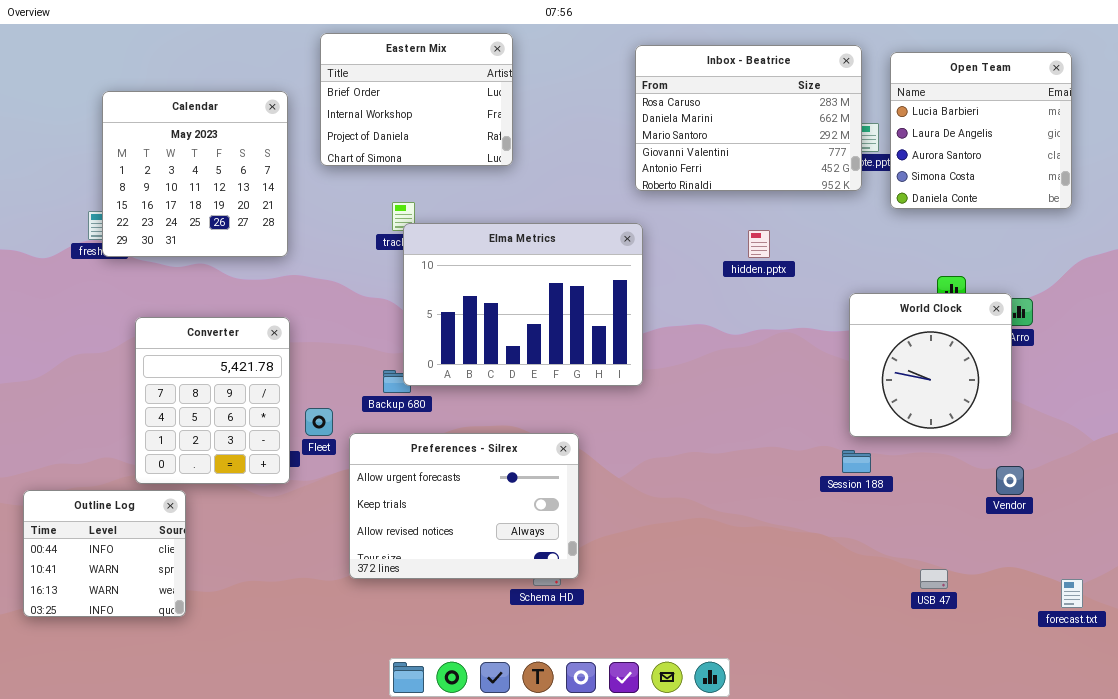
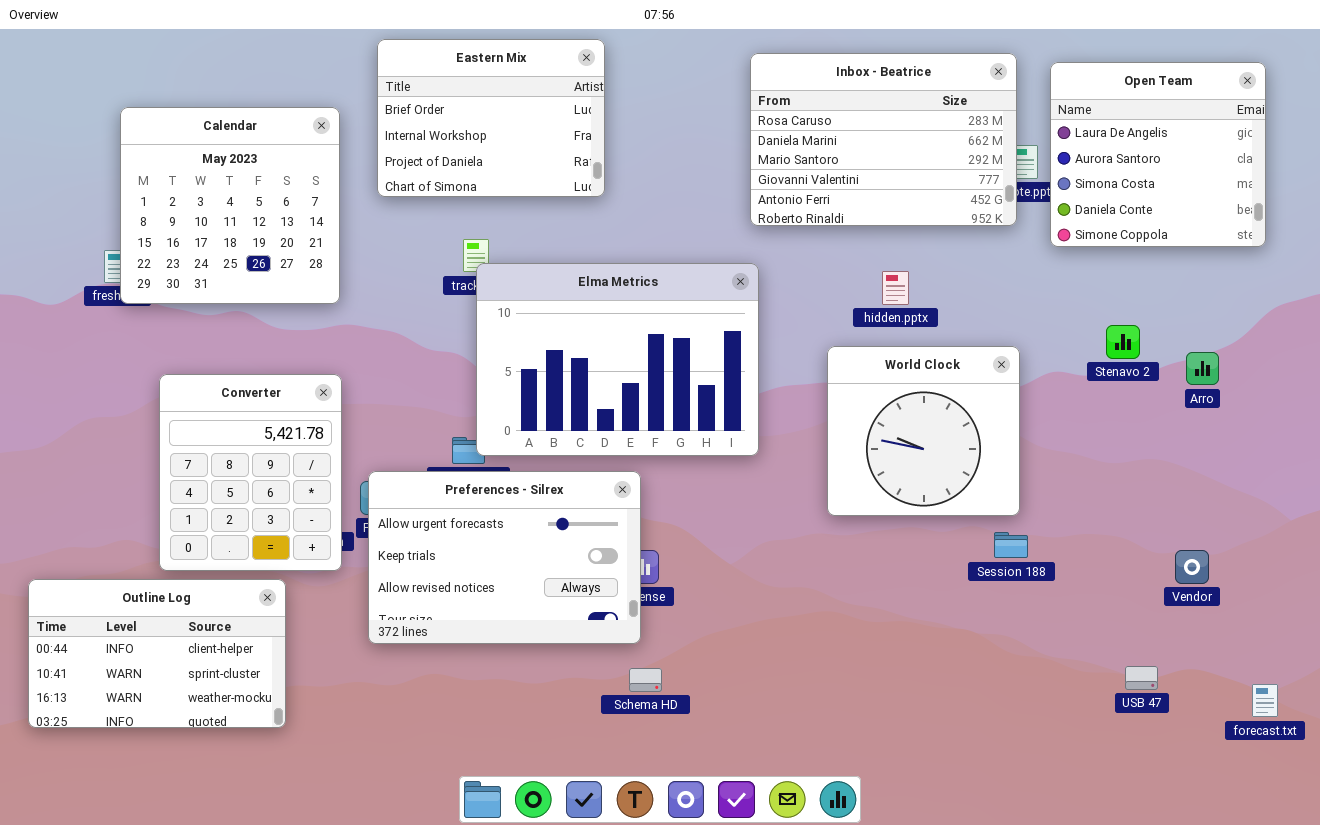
Open Team: [890,52,1072,209] -> [1050,62,1266,247], scrolled down 1 row
World Clock: [849,293,1012,437] -> [827,346,1020,516], moved
Preferences - Silrex: [349,433,579,579] -> [368,471,641,644], moved
Outline Log: [23,490,186,617] -> [28,579,286,728], resized
USB 47: [920,569,948,589] -> [1125,666,1158,690], moved

